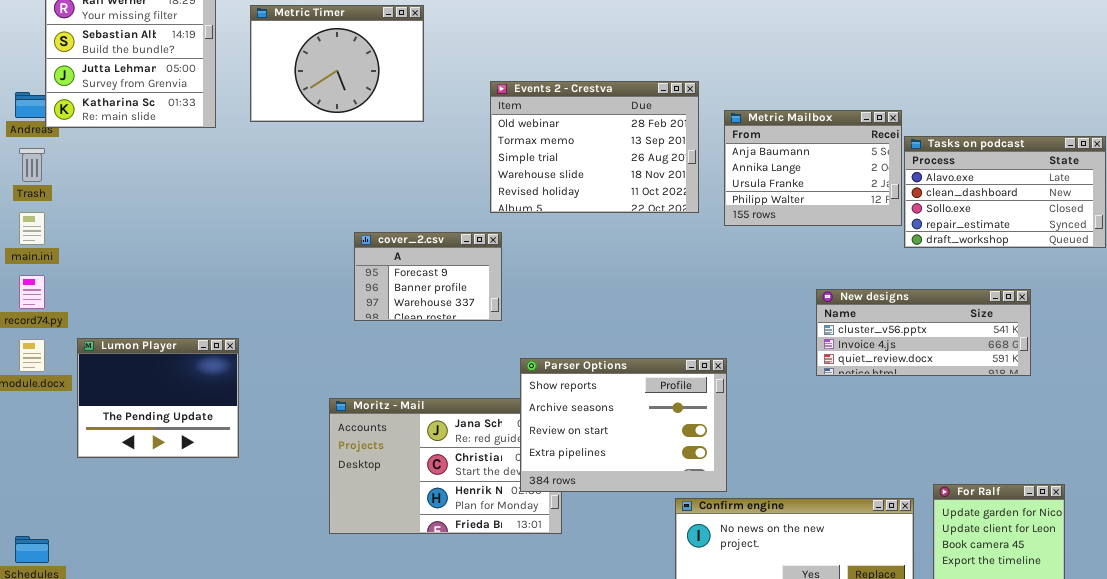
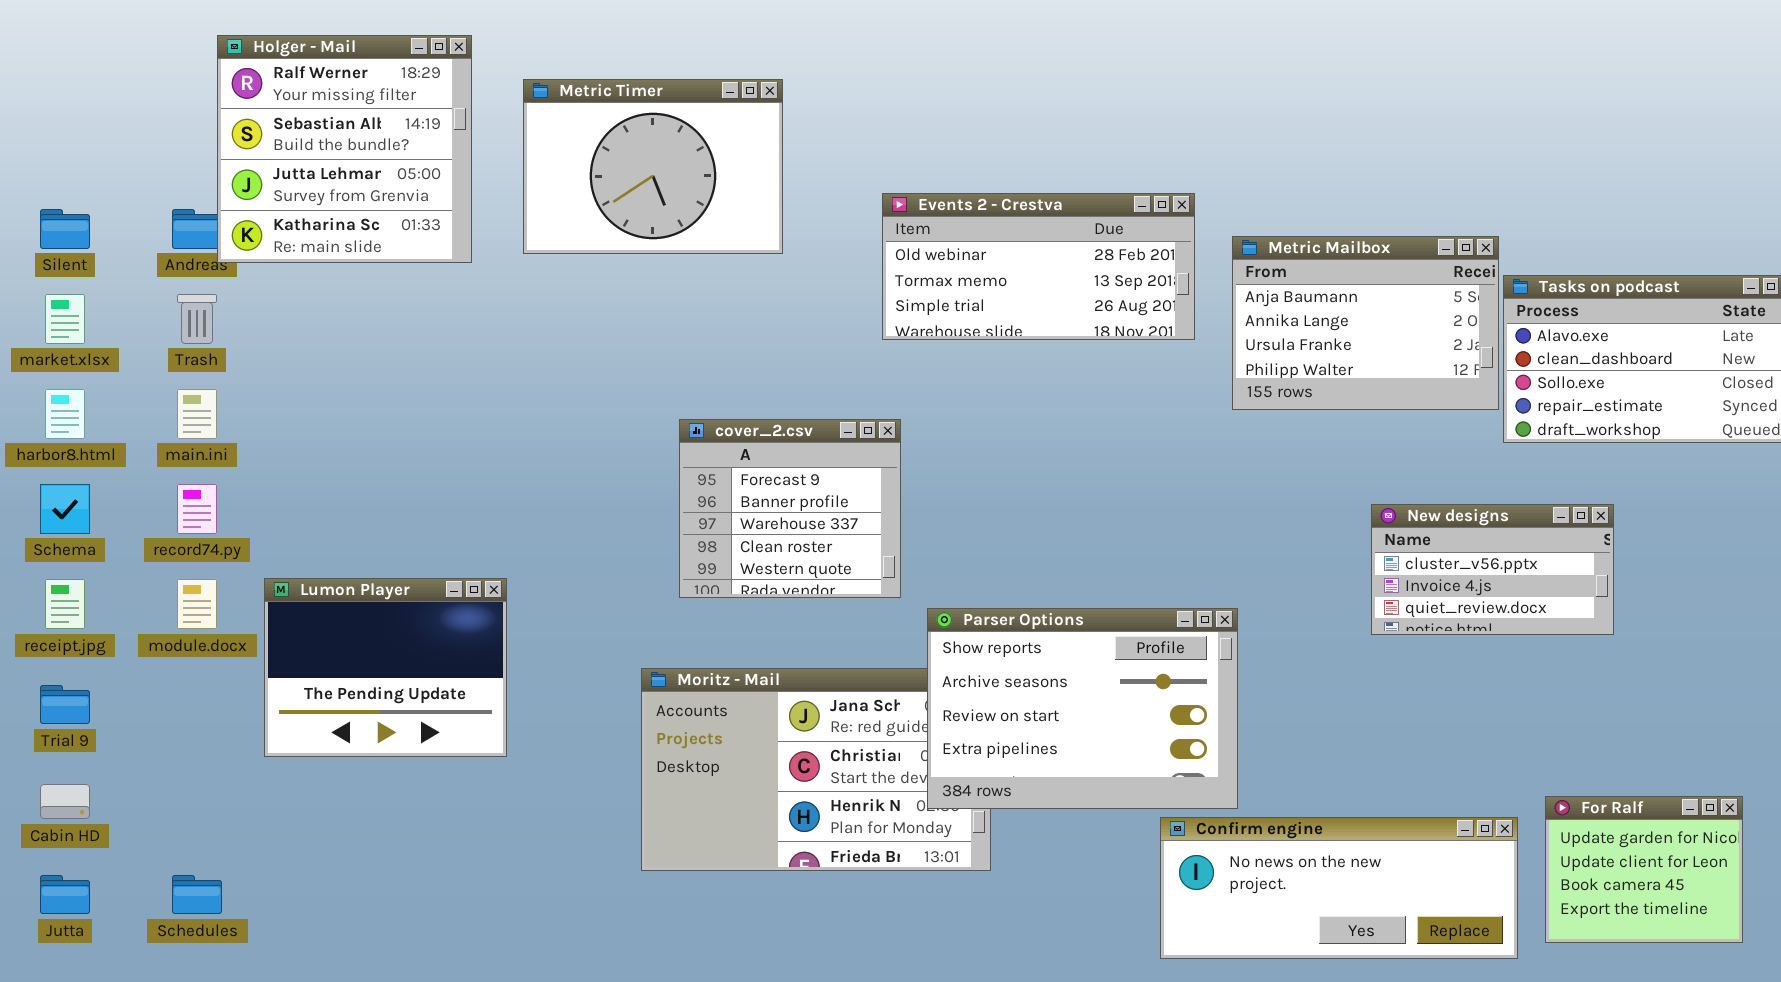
Events 2 - Crestva: [490,81,699,213] -> [882,193,1195,340], resized
cover_2.csv: [354,232,502,321] -> [679,419,901,598], resized
New designs: [816,289,1031,376] -> [1371,504,1614,635], resized

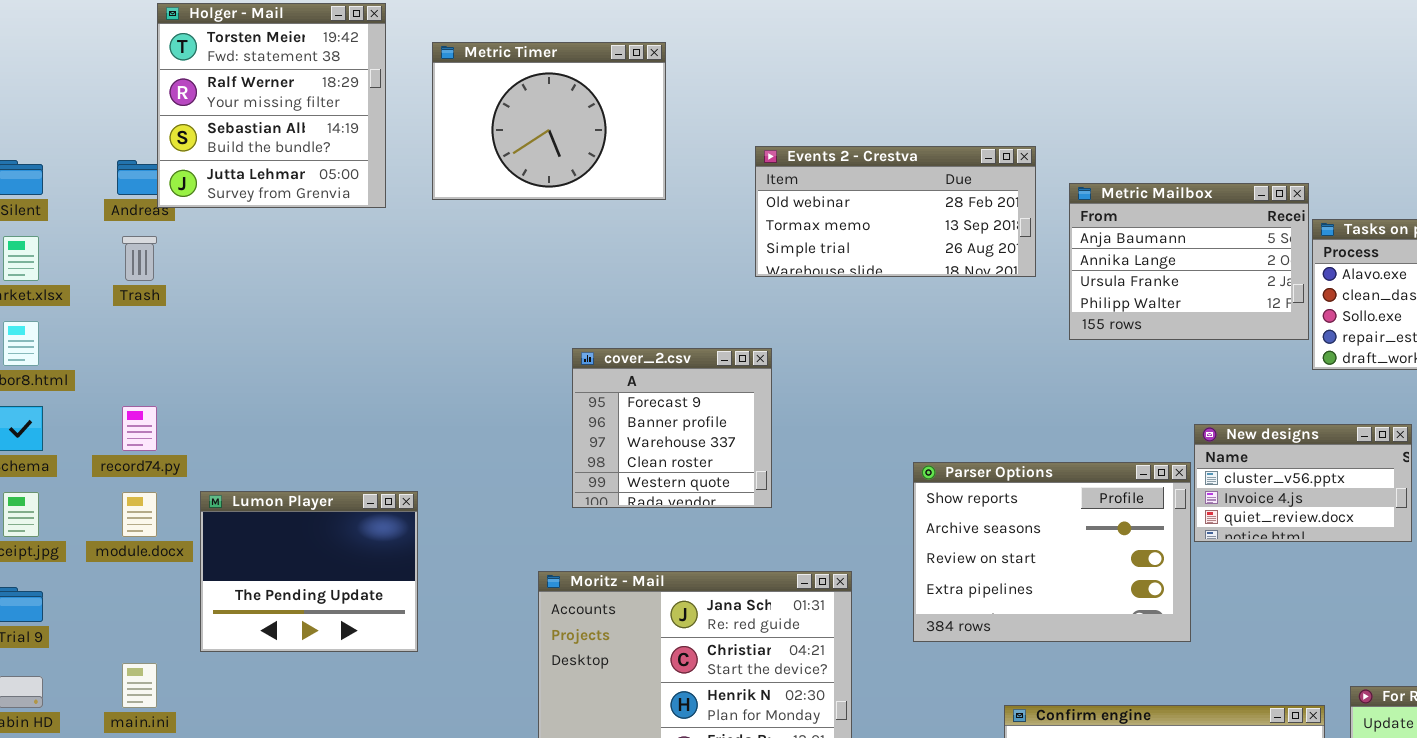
Holger - Mail: [217,35,472,263] -> [157,3,386,208], scrolled up 1 row
main.ini: [177,389,217,439] -> [122,663,157,708], moved
Parser Options: [927,608,1238,809] -> [913,462,1191,642], moved

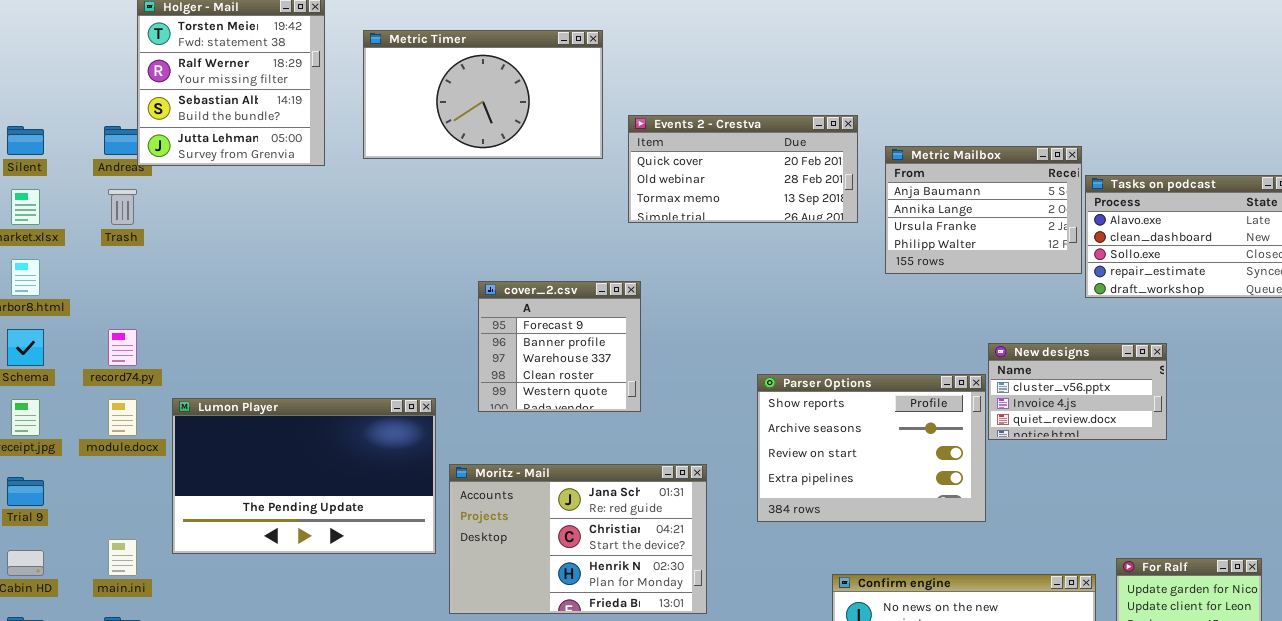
Metric Timer: [432,42,666,200] -> [363,30,603,159], resized
Events 2 - Crestva: [755,146,1036,277] -> [628,115,858,223], scrolled up 1 row
Lumon Player: [200,491,418,652] -> [172,398,436,554], resized

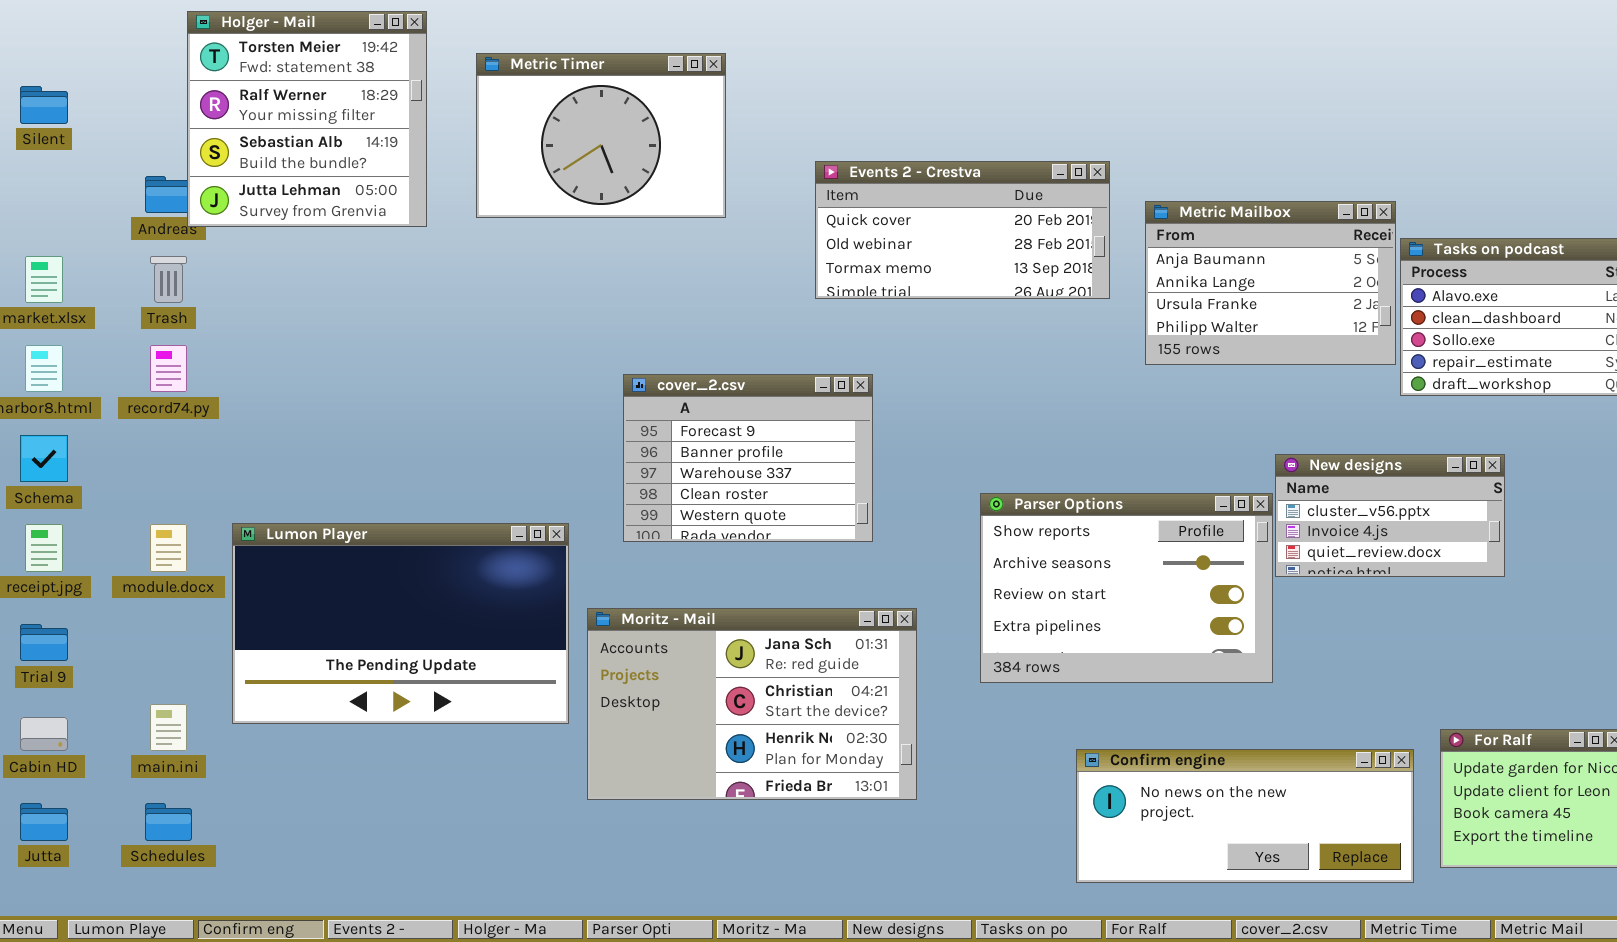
Metric Timer: [363,30,603,159] -> [476,53,726,218], resized
Silent: [7,126,44,155] -> [20,86,68,124], moved
cover_2.csv: [478,281,641,412] -> [623,374,873,542], resized
record74.py: [108,329,137,366] -> [150,345,187,392], moved

